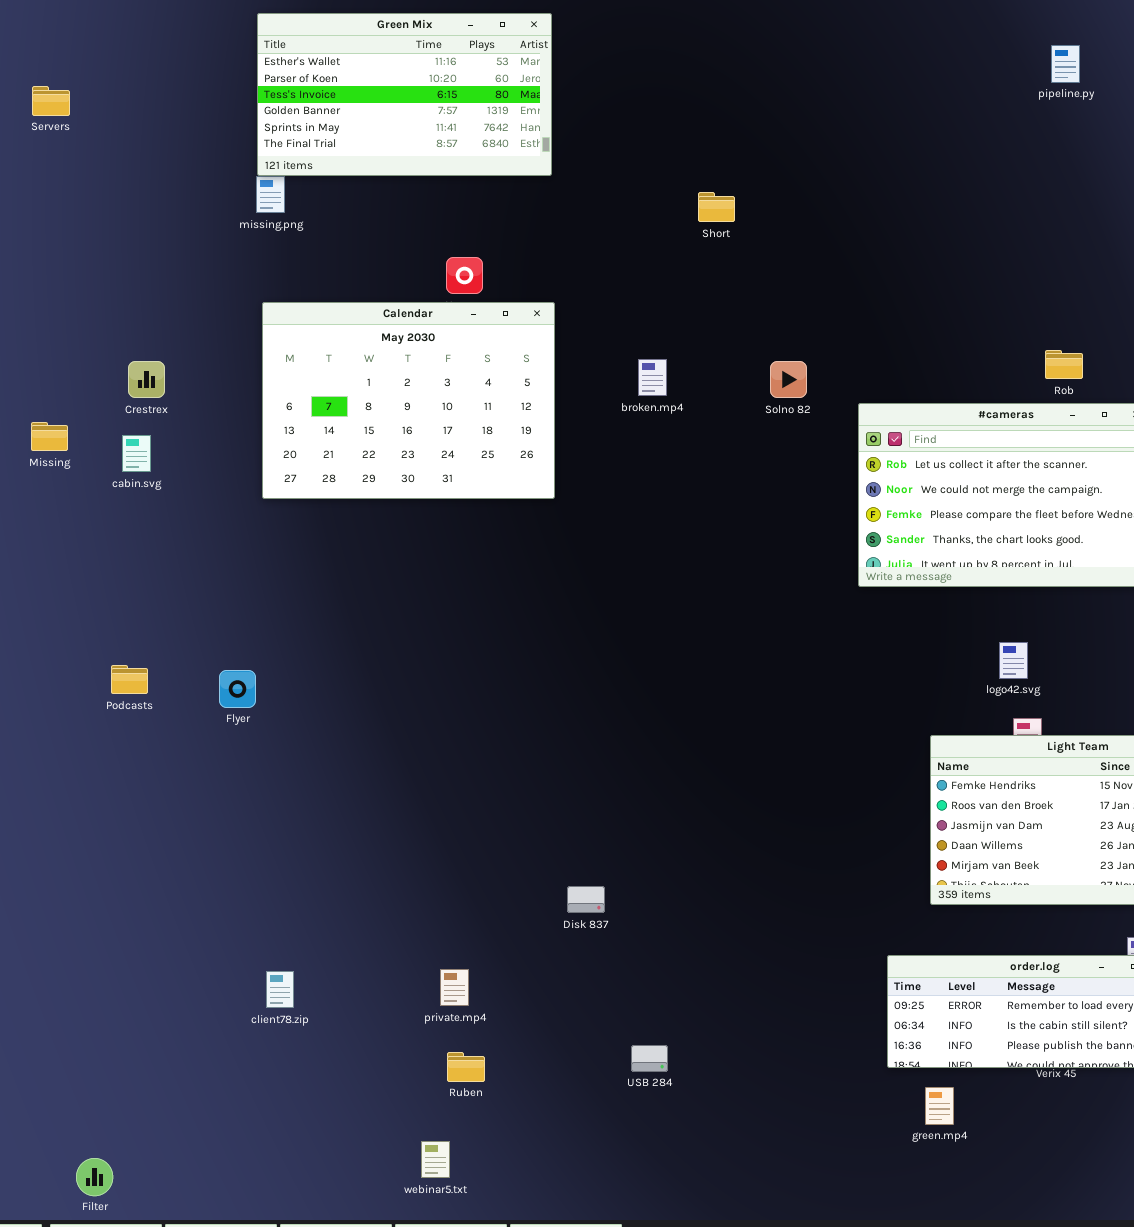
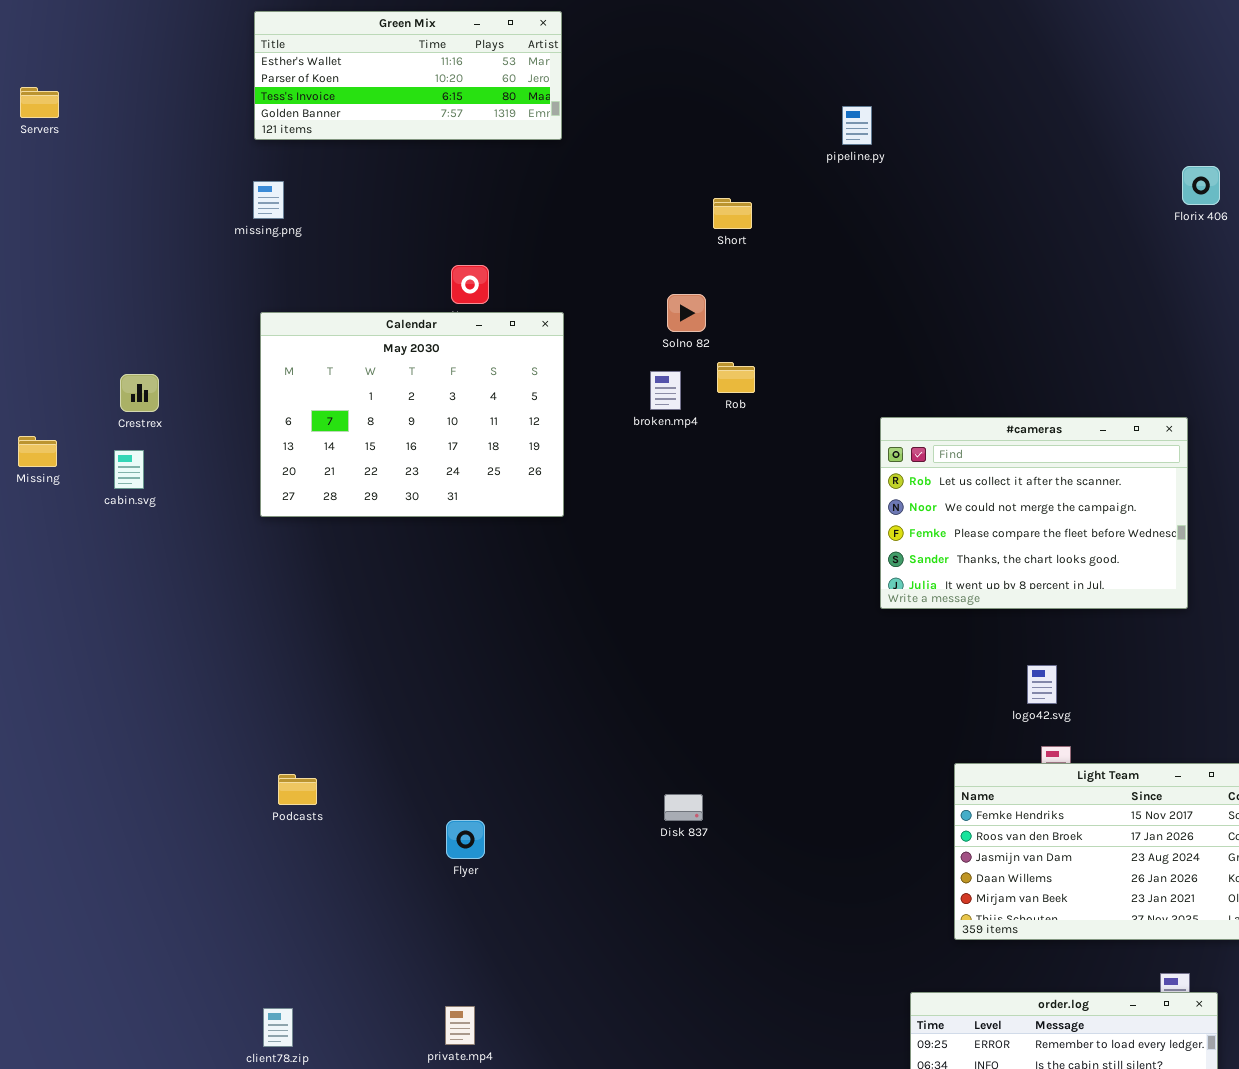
Green Mix: [257,13,552,176] -> [254,11,562,140], resized
pipeline.py: [1051,45,1080,83] -> [842,106,872,145], moved
Rob: [1045,350,1083,379] -> [717,362,755,393], moved
Solno 82: [770,361,807,398] -> [667,294,706,332], moved
Podcasts: [111,665,148,694] -> [278,774,317,805], moved
Flyer: [219,670,256,708] -> [446,820,485,859], moved
Disk 837: [567,886,605,913] -> [664,794,703,821], moved

